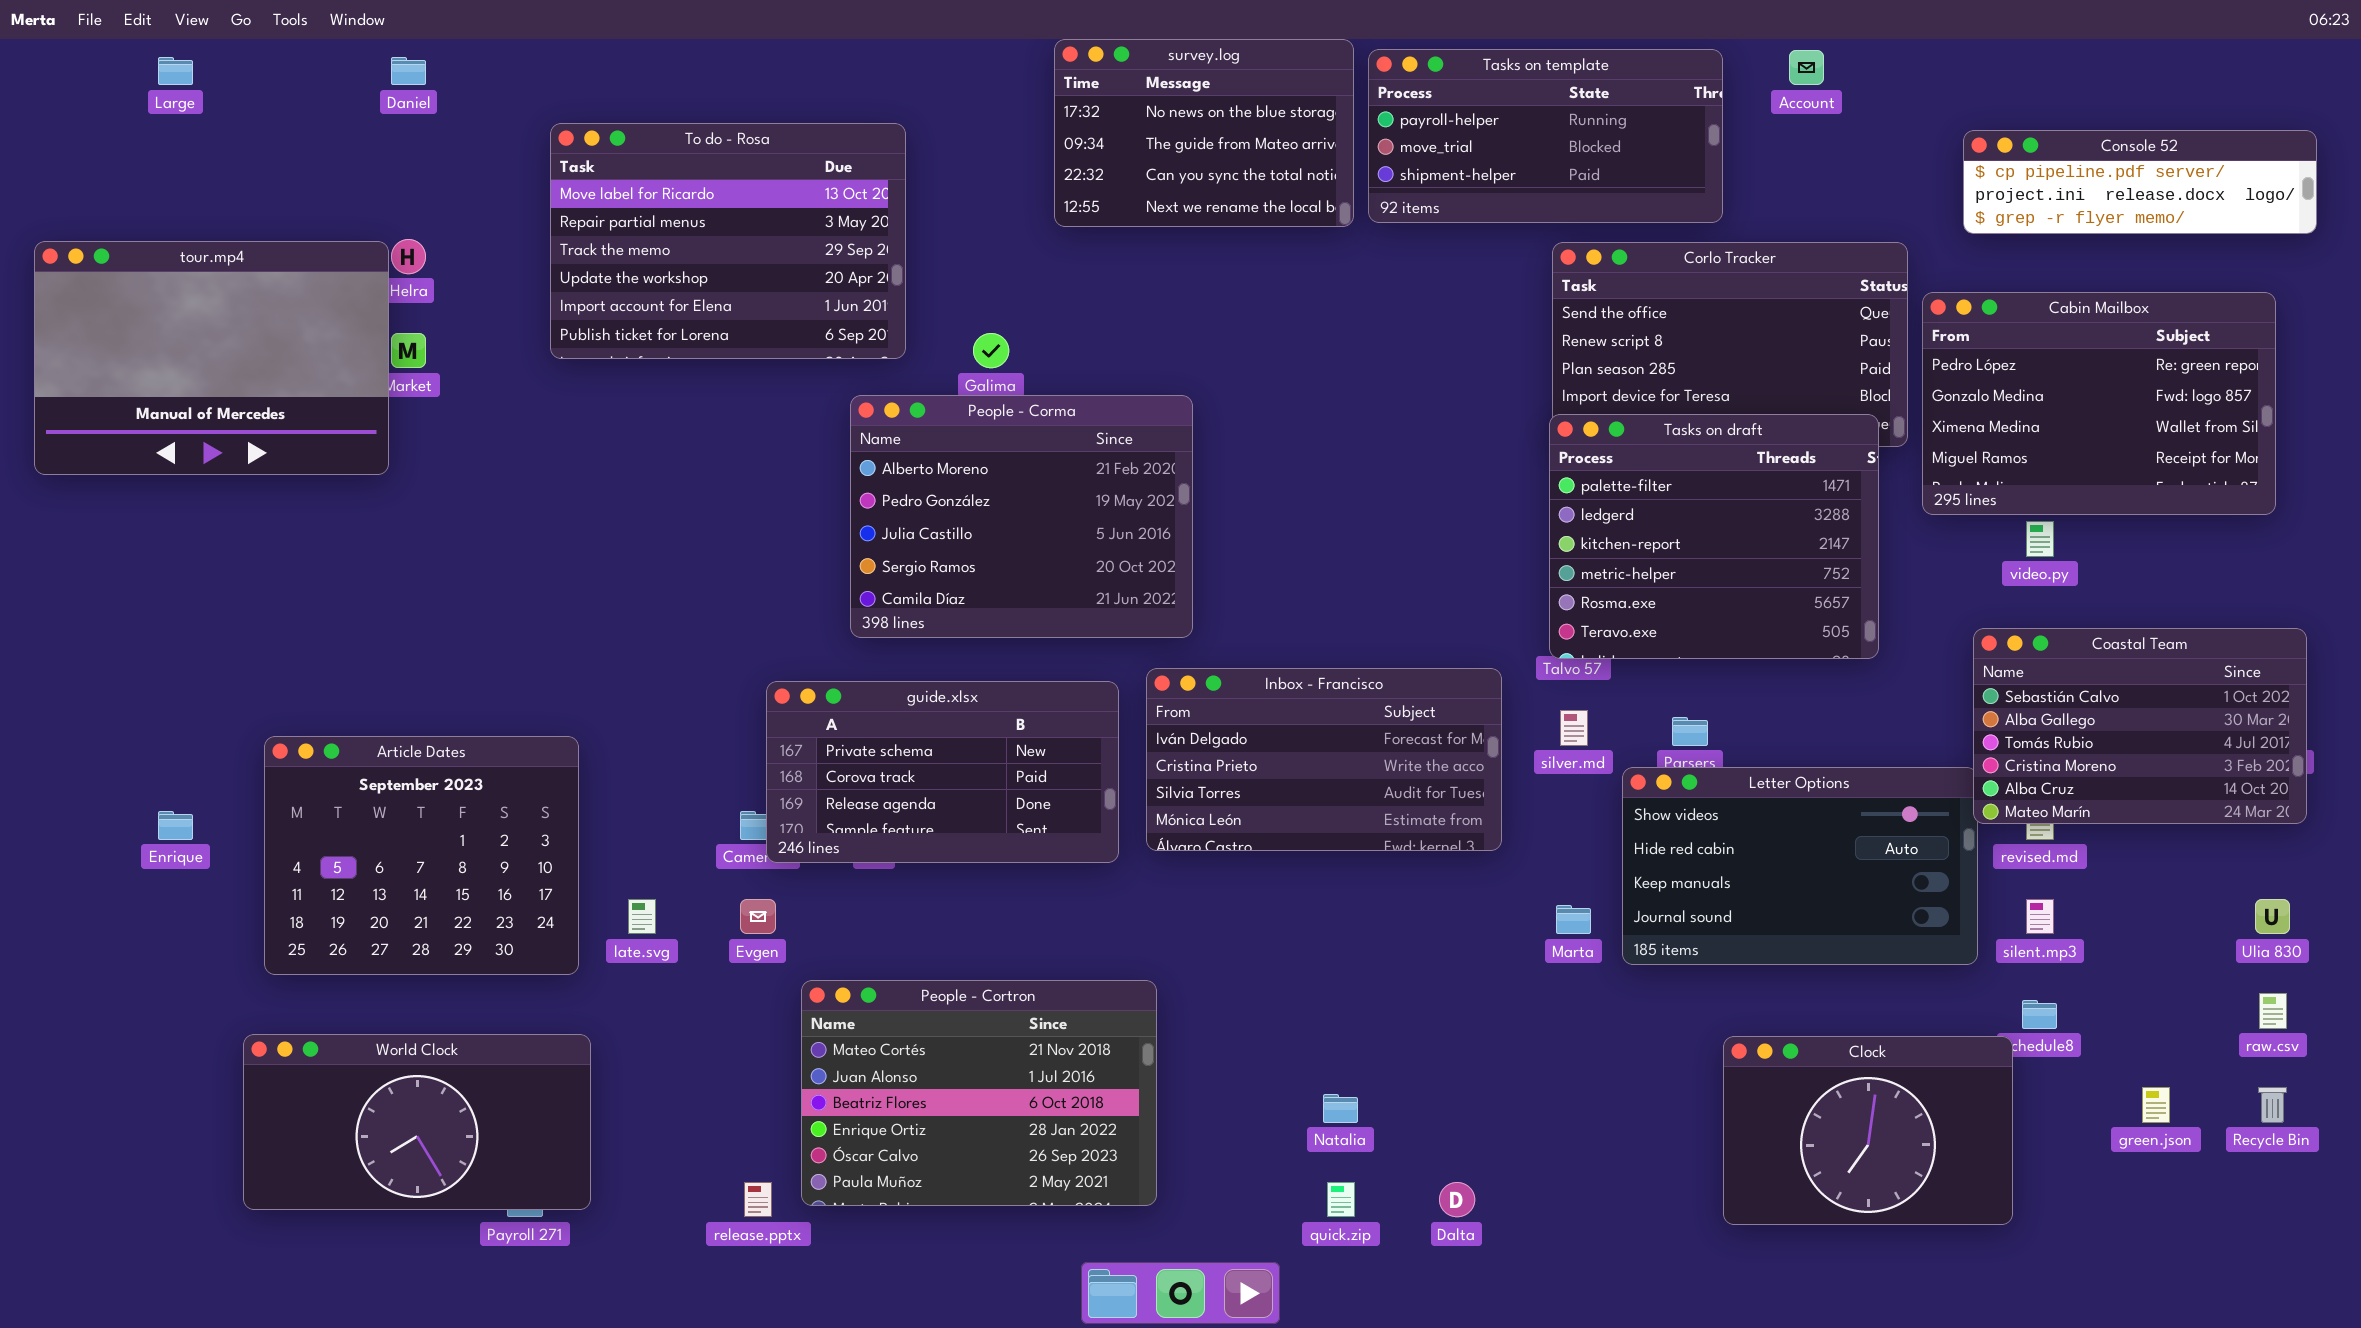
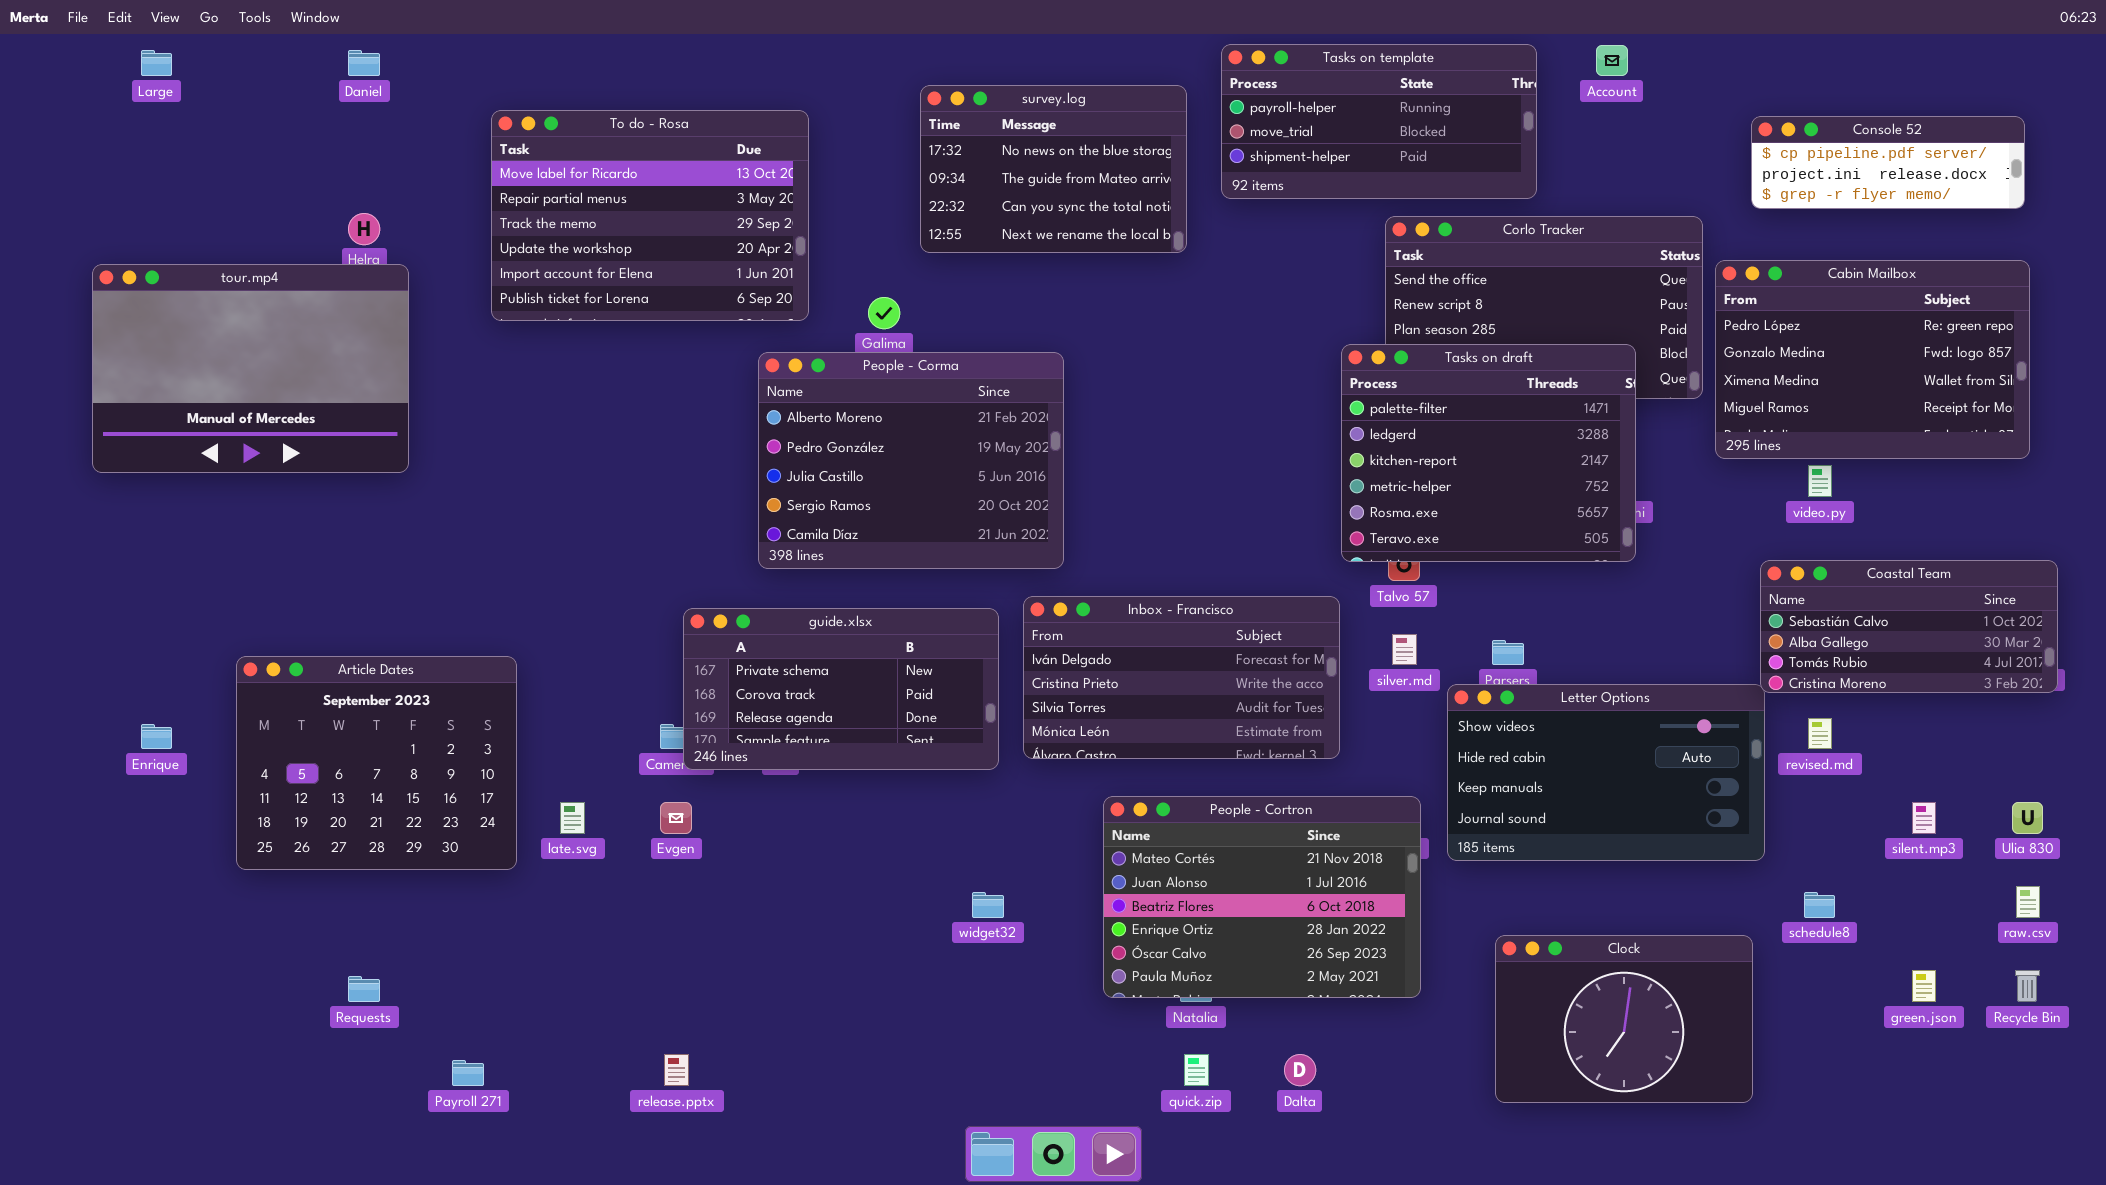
survey.log: [1054,39,1354,227] -> [920,85,1187,253], moved
Console 52: [1963,130,2317,234] -> [1751,116,2025,209], resized
tour.mp4: [34,241,389,475] -> [92,264,409,473], moved
Tasks on draft: [1549,414,1879,659] -> [1341,344,1636,562], moved
Coastal Team: [1973,628,2307,824] -> [1760,560,2058,693], resized
silent.mp3: [2026,899,2054,934] -> [1912,802,1936,834], moved
People - Cortron: [801,980,1157,1206] -> [1103,796,1421,998], moved
World Clock: [243,1034,591,1210] -> none, closed
Clock: [1723,1036,2013,1225] -> [1495,935,1753,1103], moved

